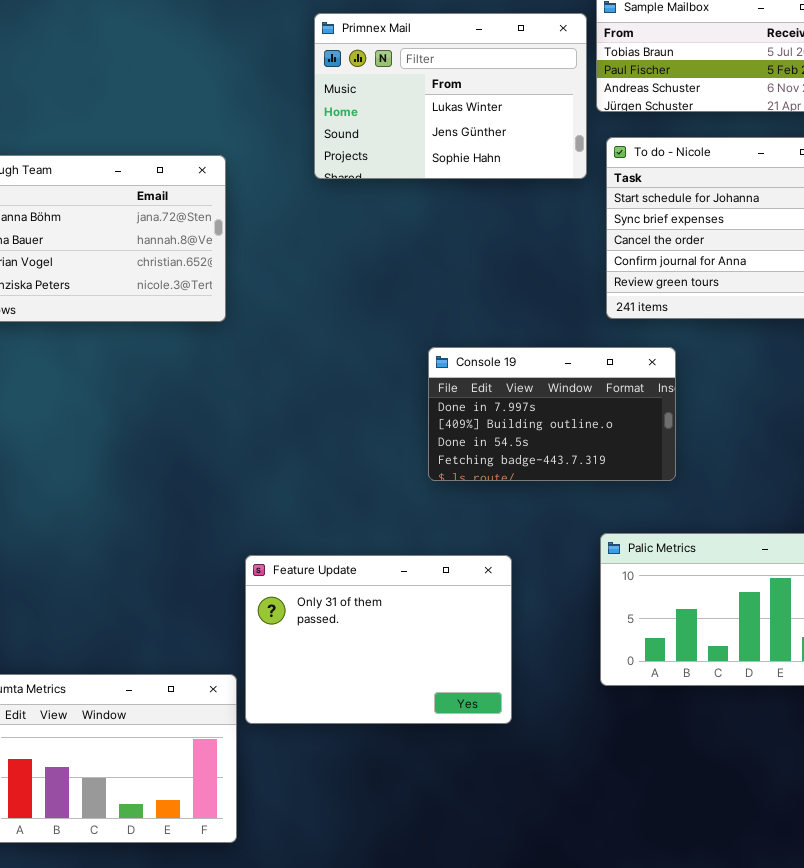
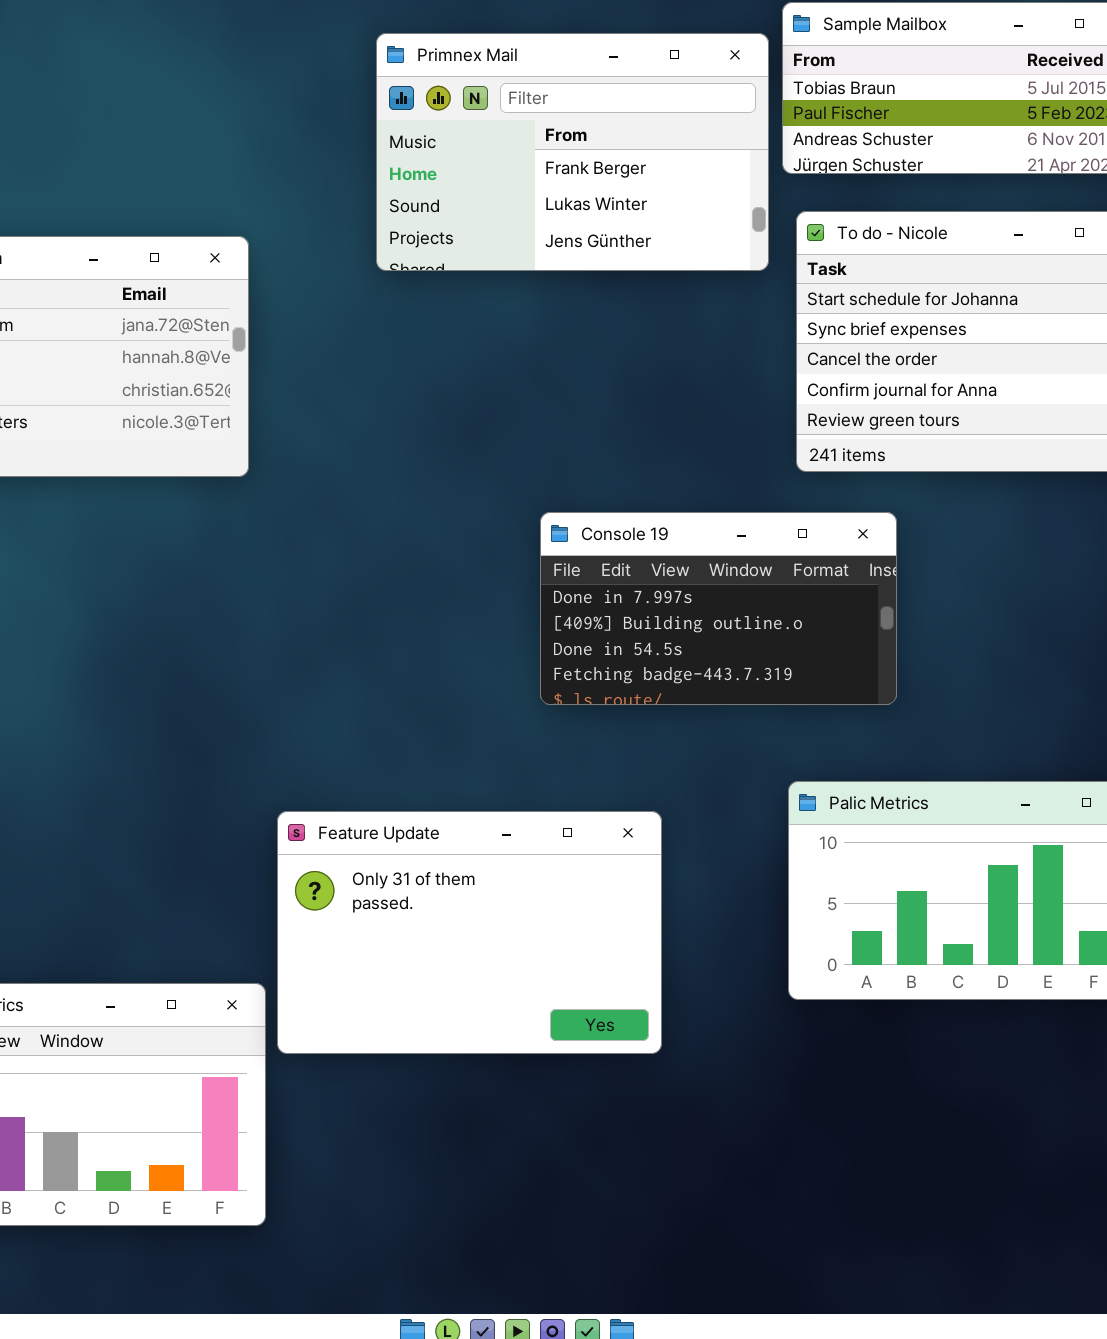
Primnex Mail: [314,13,587,179] -> [376,33,769,271], scrolled up 1 row

